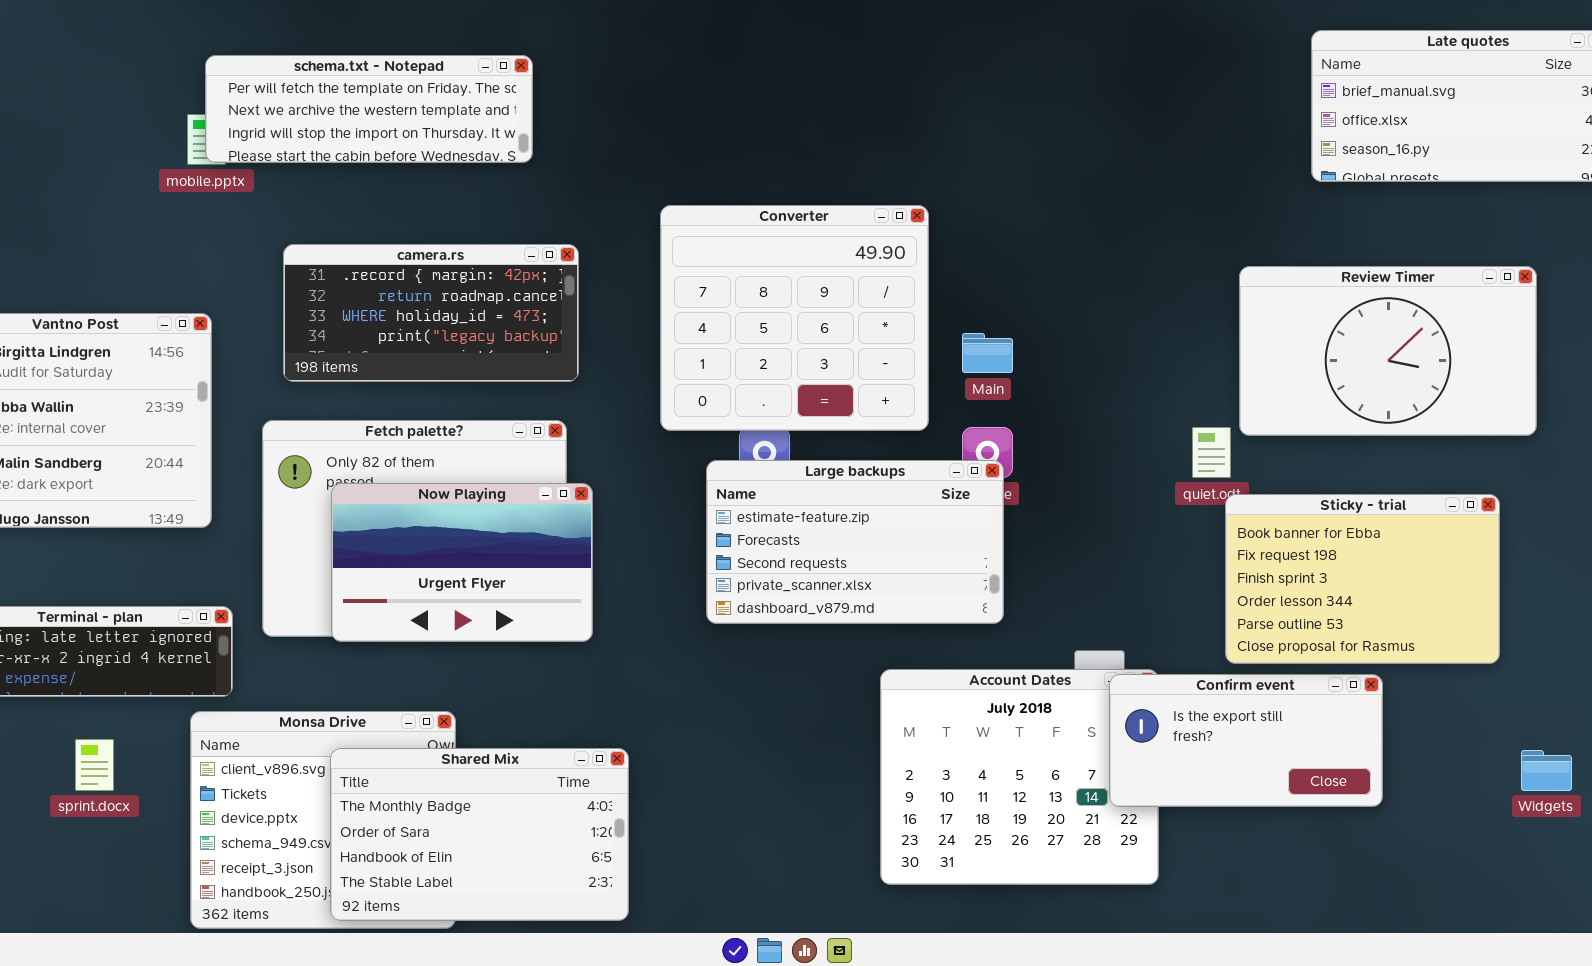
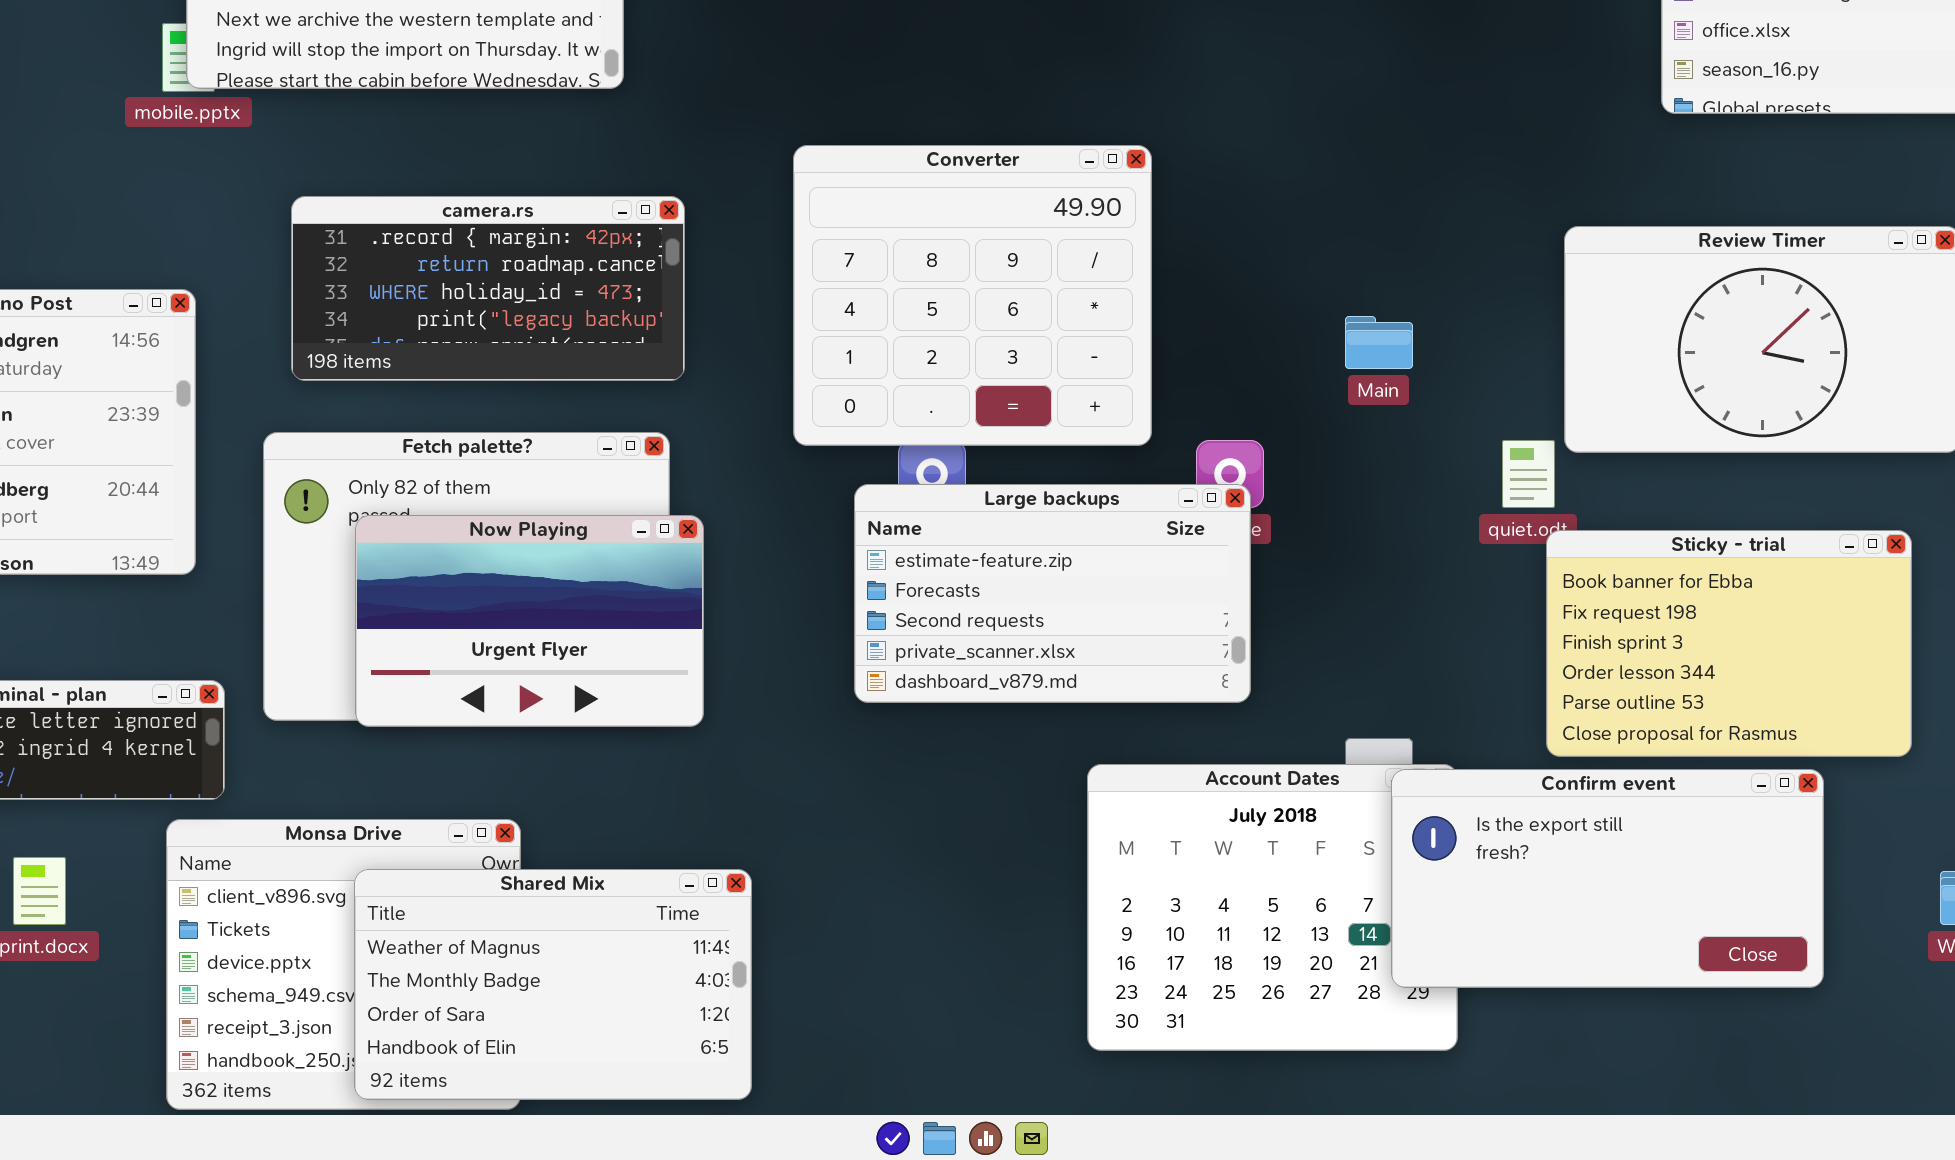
Main: [962,333,1013,373] -> [1345,316,1413,369], moved
Confirm event: [1109,674,1383,807] -> [1391,769,1824,988], resized
Shared Mix: [330,748,629,921] -> [354,869,752,1100], scrolled up 1 row

